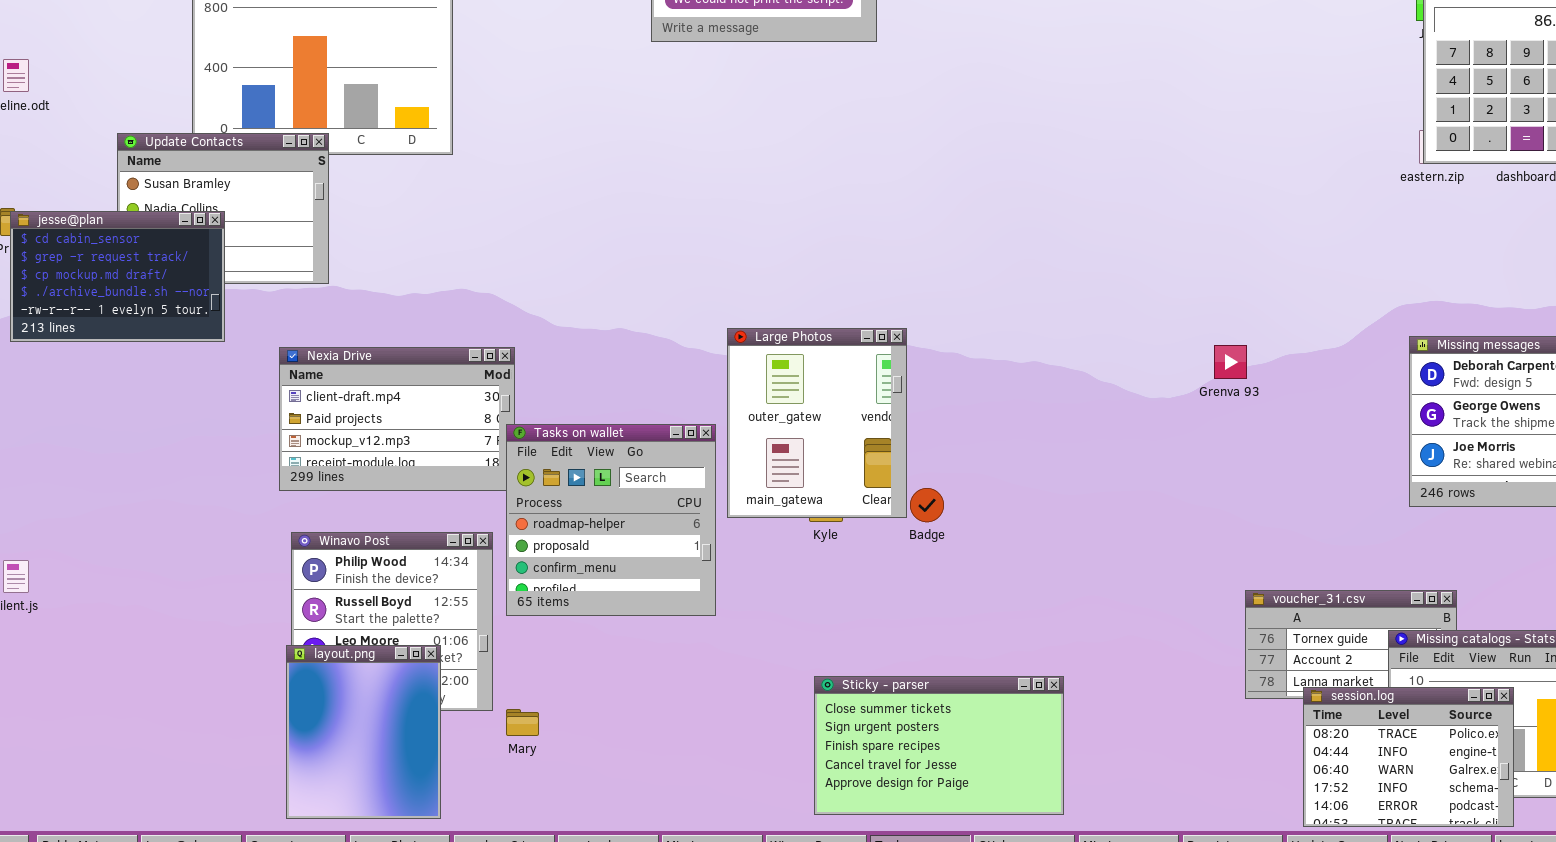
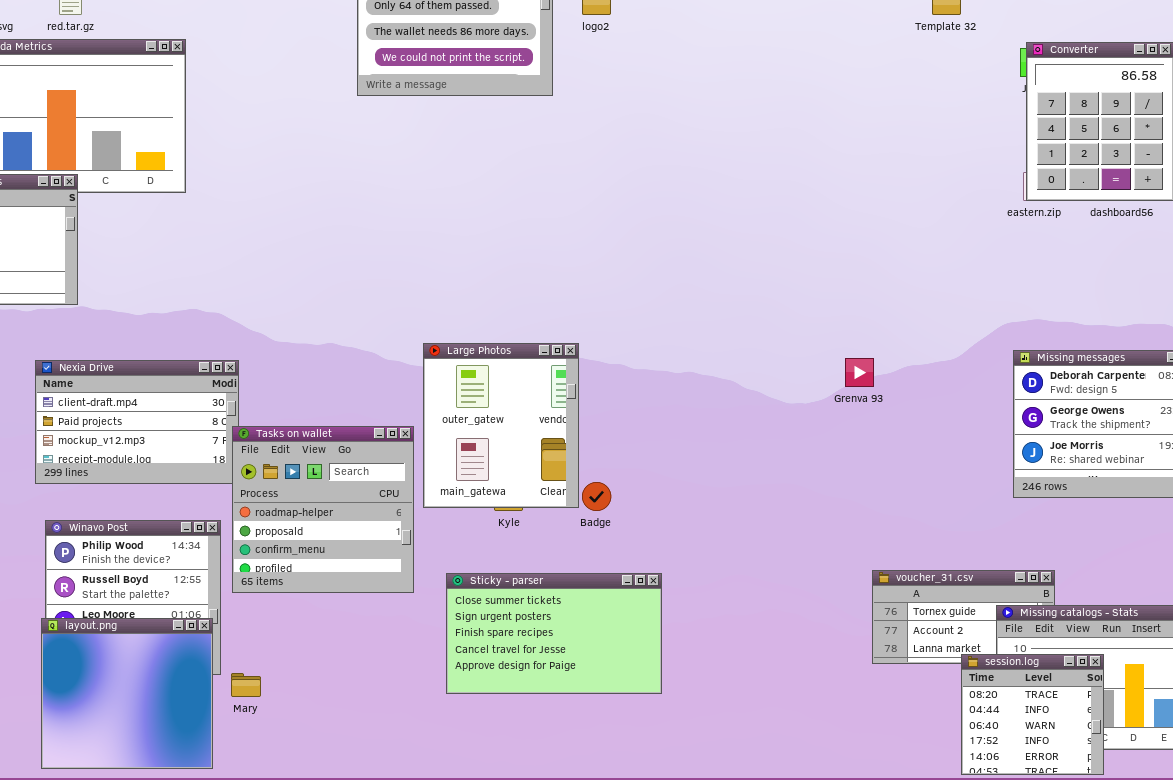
layout.png: [286,645,441,819] -> [41,618,213,769], resized
Sticky - parser: [814,676,1064,815] -> [446,573,662,694], moved
session.log: [1303,687,1514,827] -> [961,654,1104,775], resized

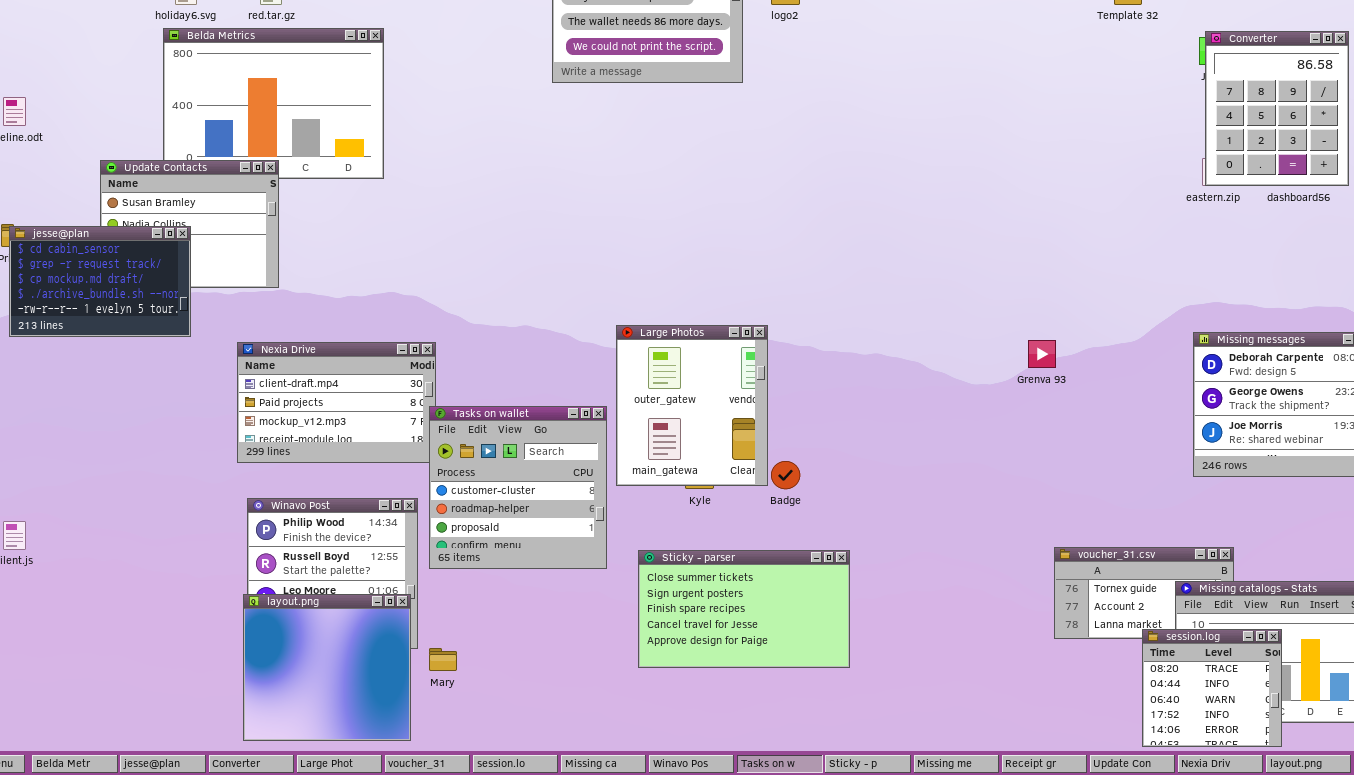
Tasks on wallet: [232,426,414,593] -> [429,406,607,569], scrolled up 1 row

